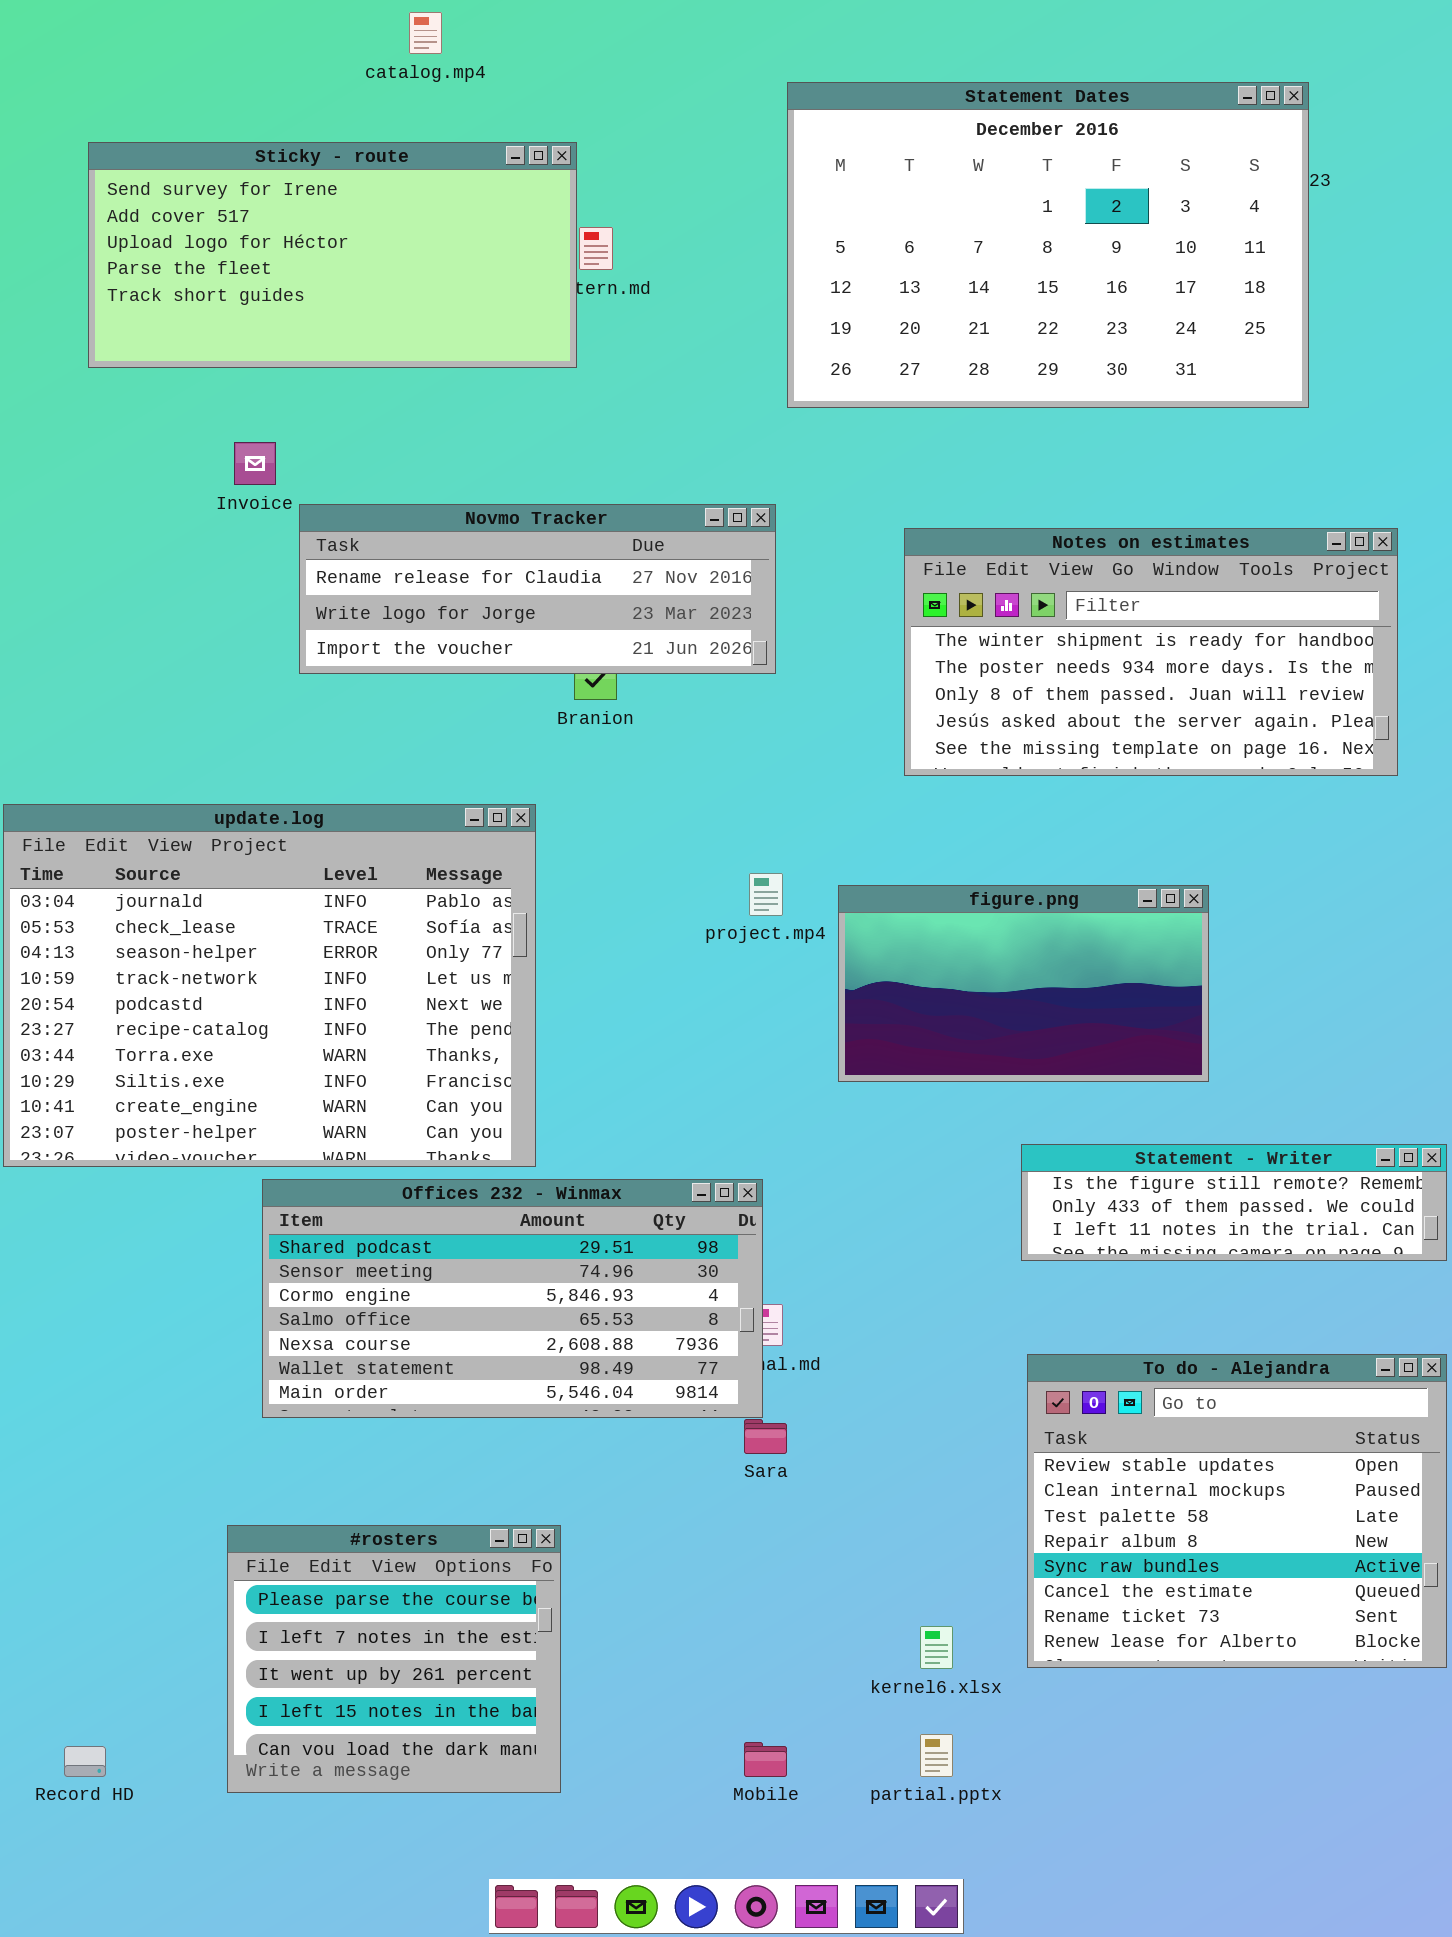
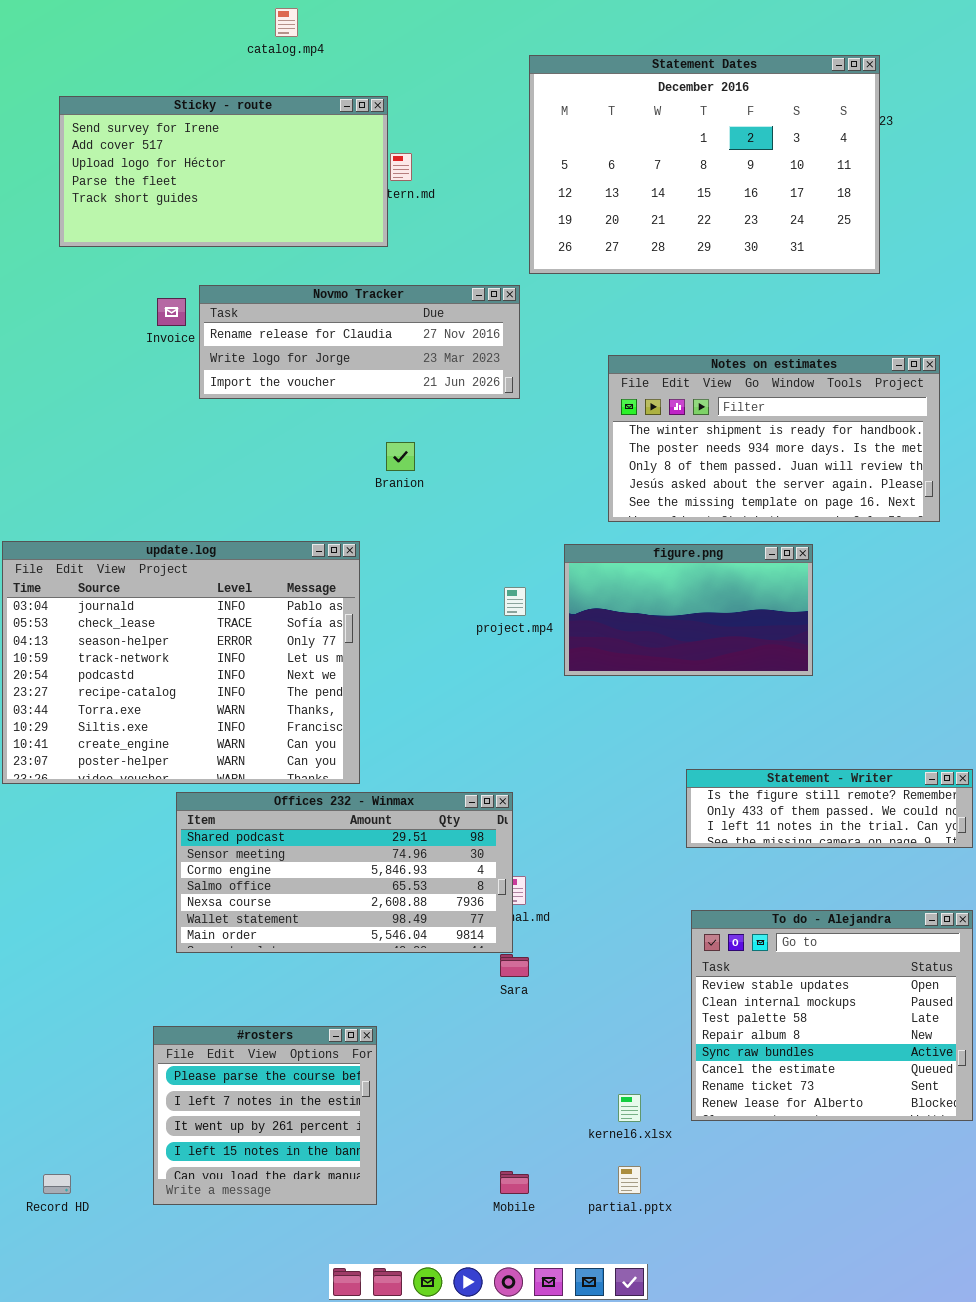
Novmo Tracker: [299,504,776,674] -> [199,285,520,399], moved
figure.png: [838,885,1209,1082] -> [564,544,813,676], moved

